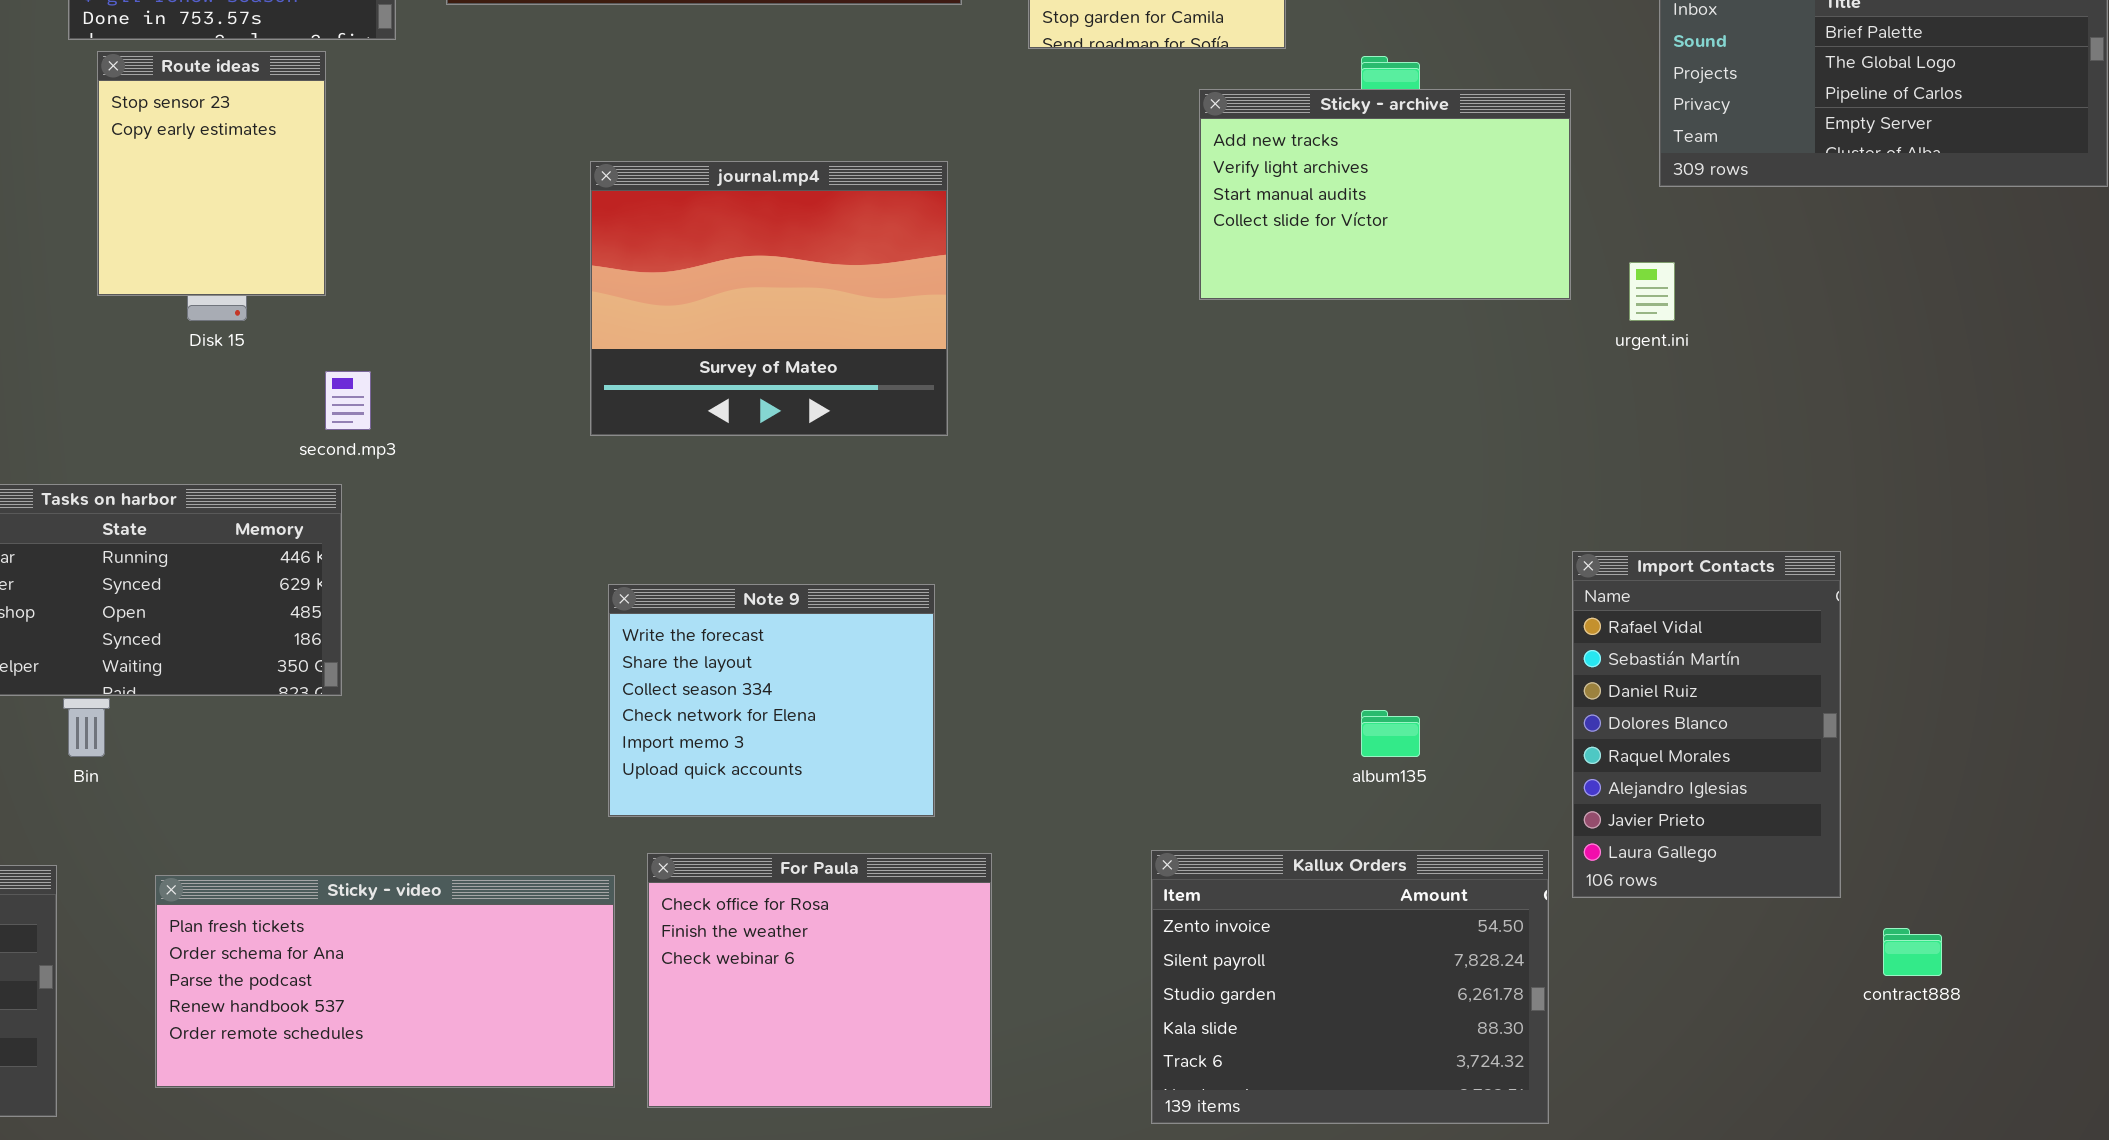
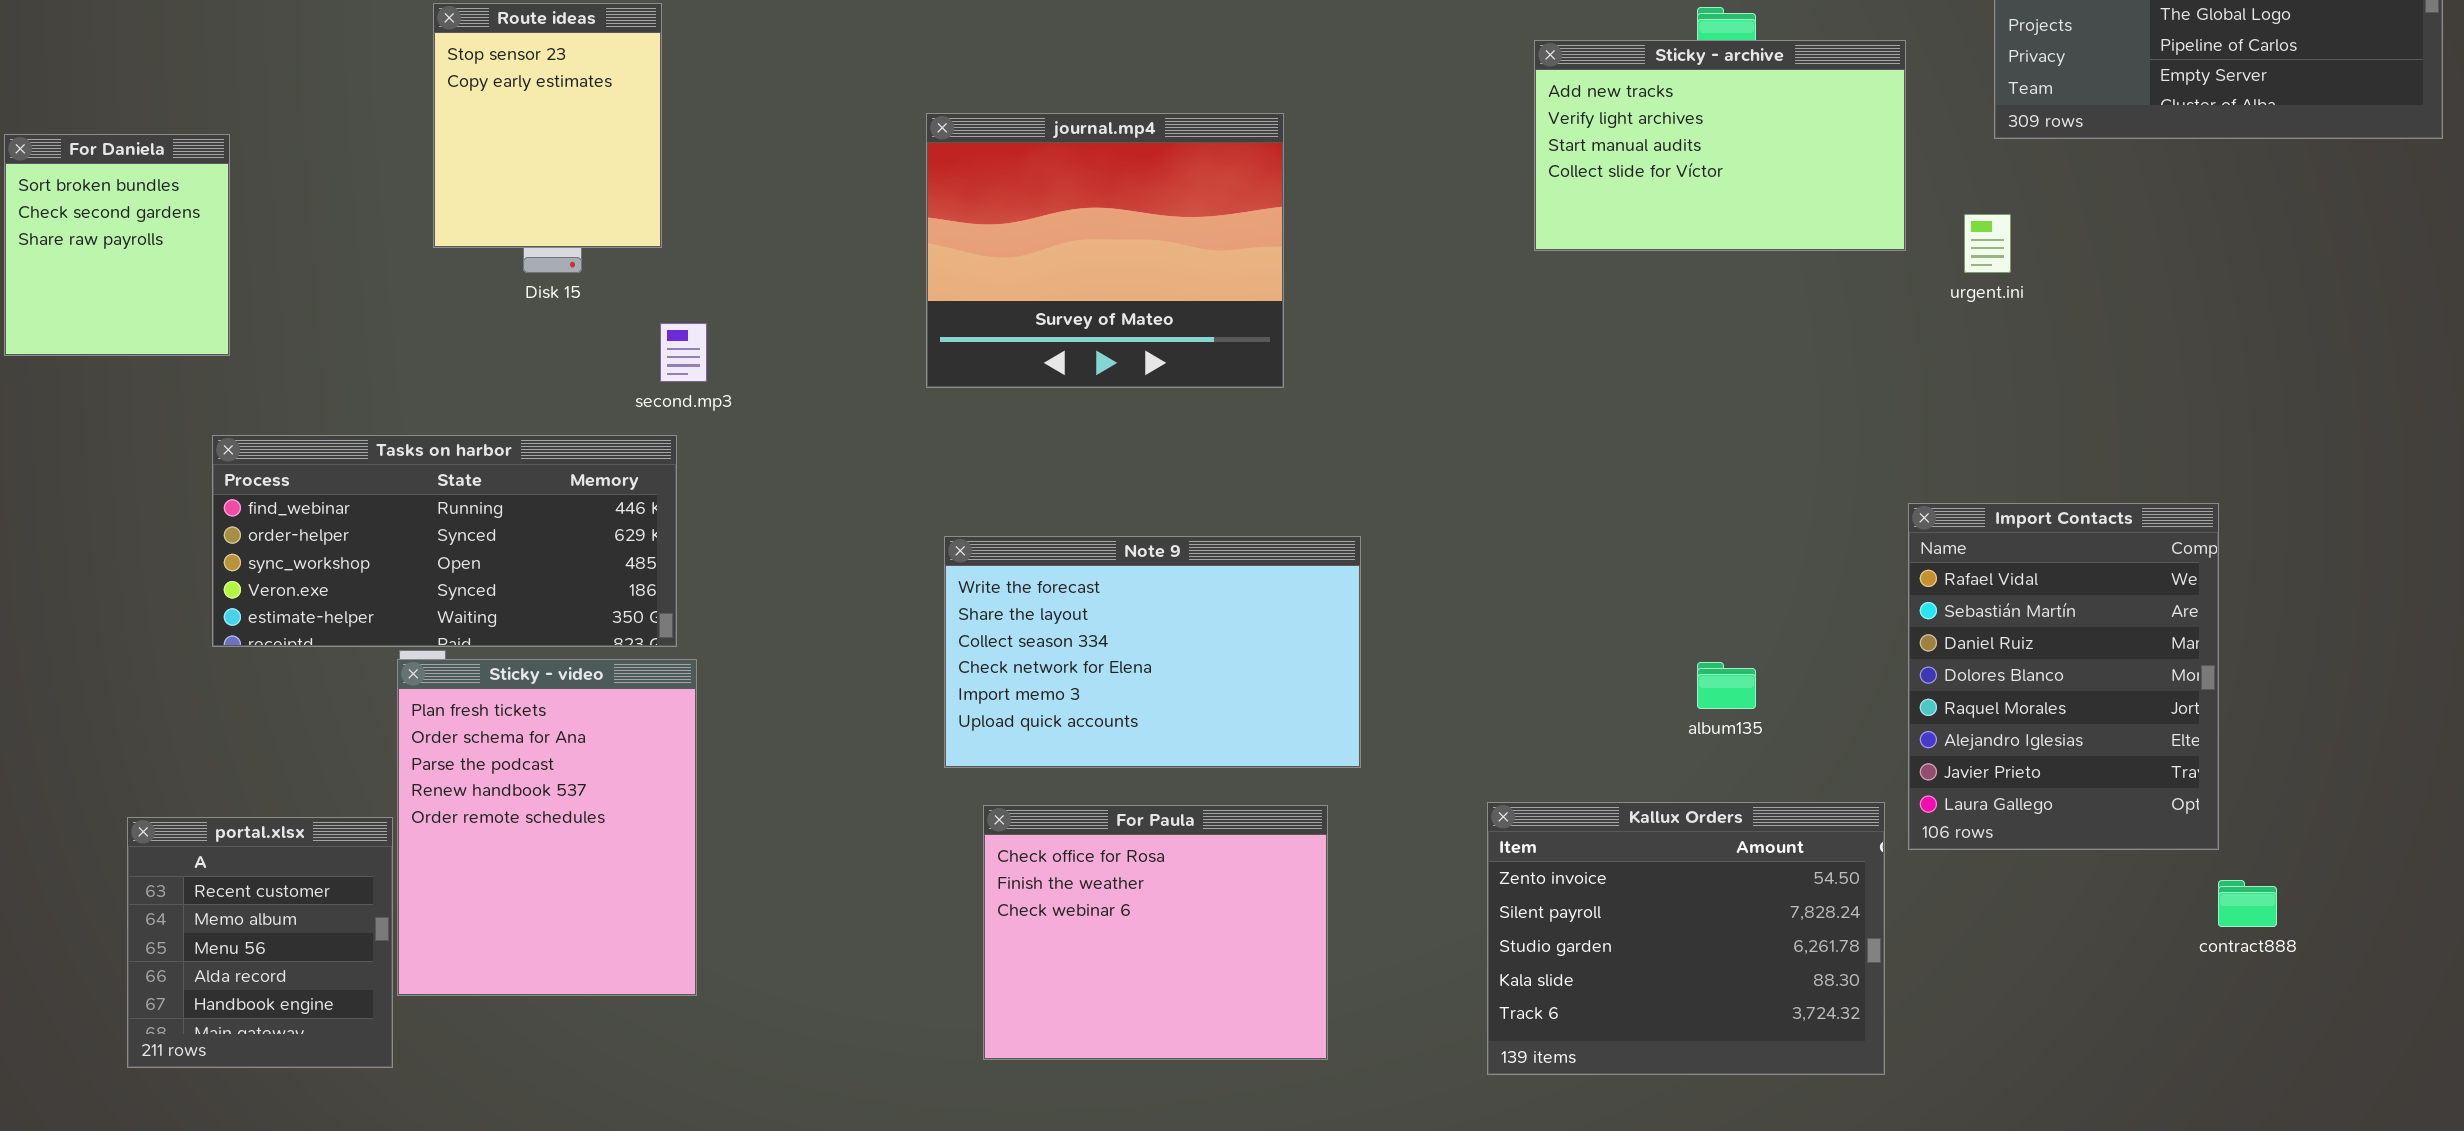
Import Contacts: [1572,551,1841,898] -> [1908,503,2219,850], resized
Note 9: [608,584,935,817] -> [944,536,1361,768], resized
Sticky - video: [155,875,615,1088] -> [397,659,697,996], moved, resized

